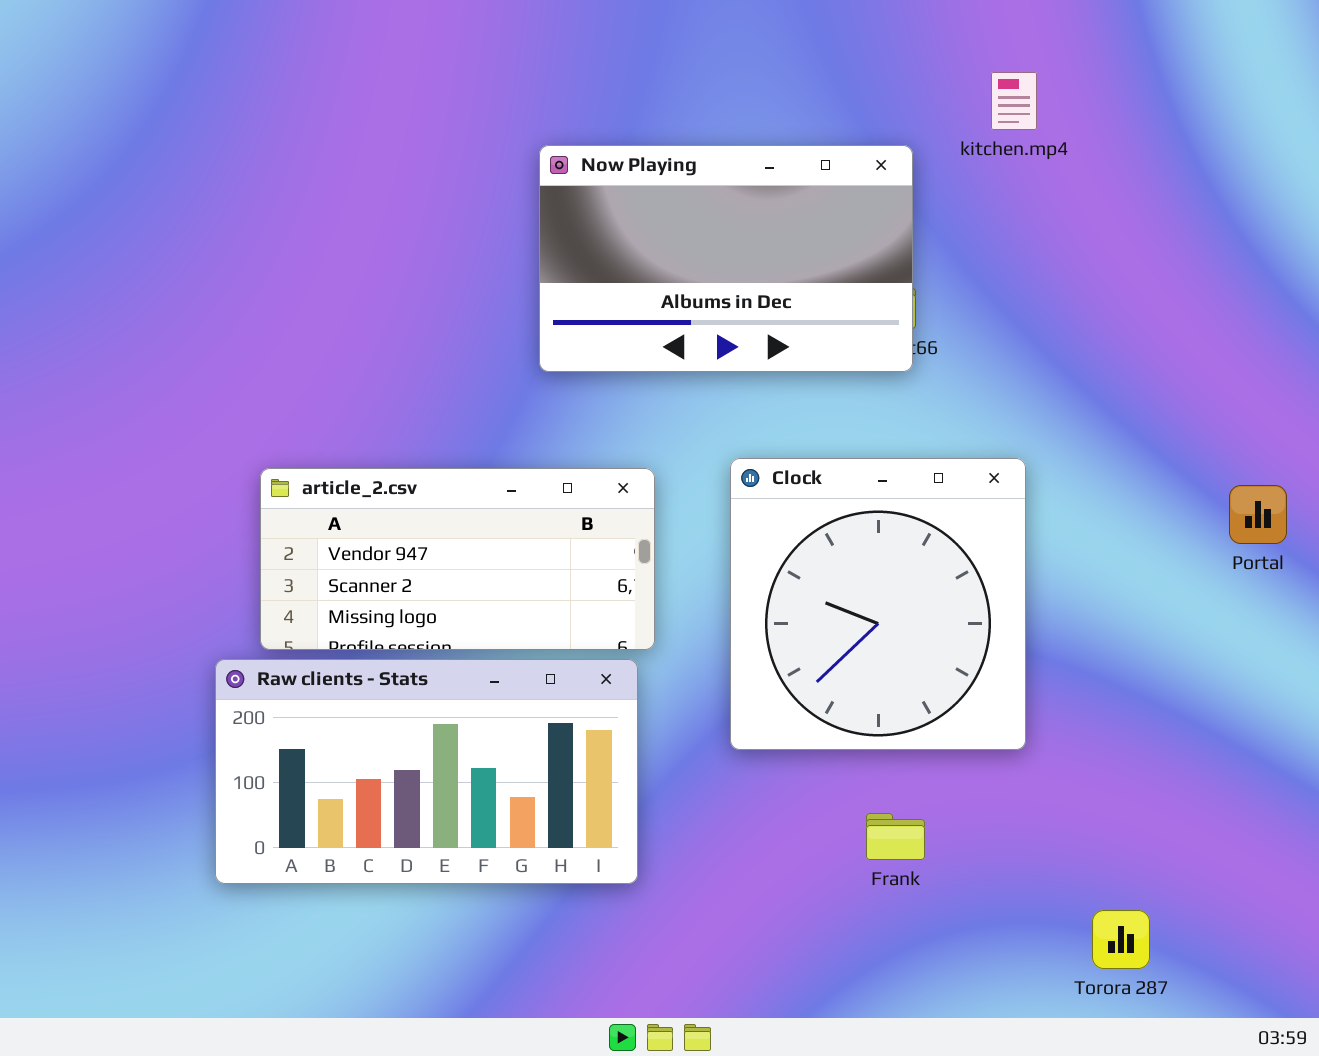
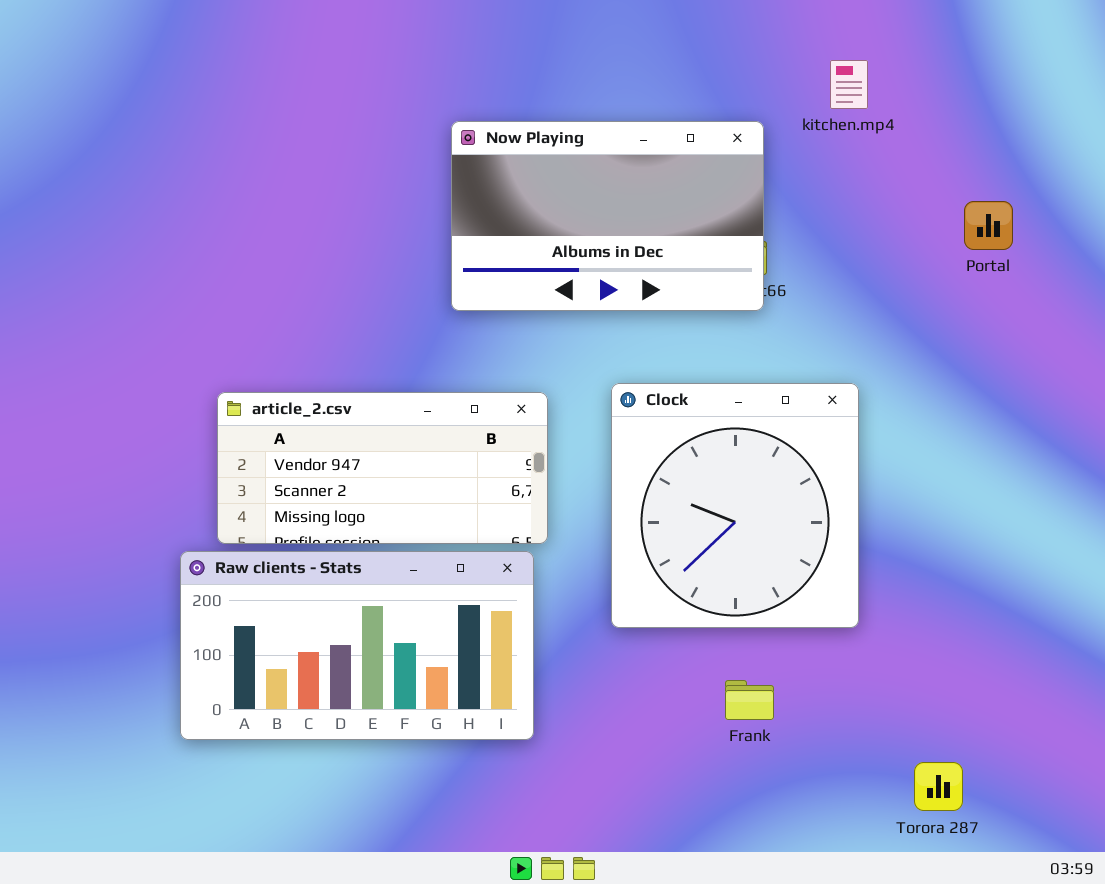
Portal: [1229,485,1287,544] -> [964,201,1013,250], moved

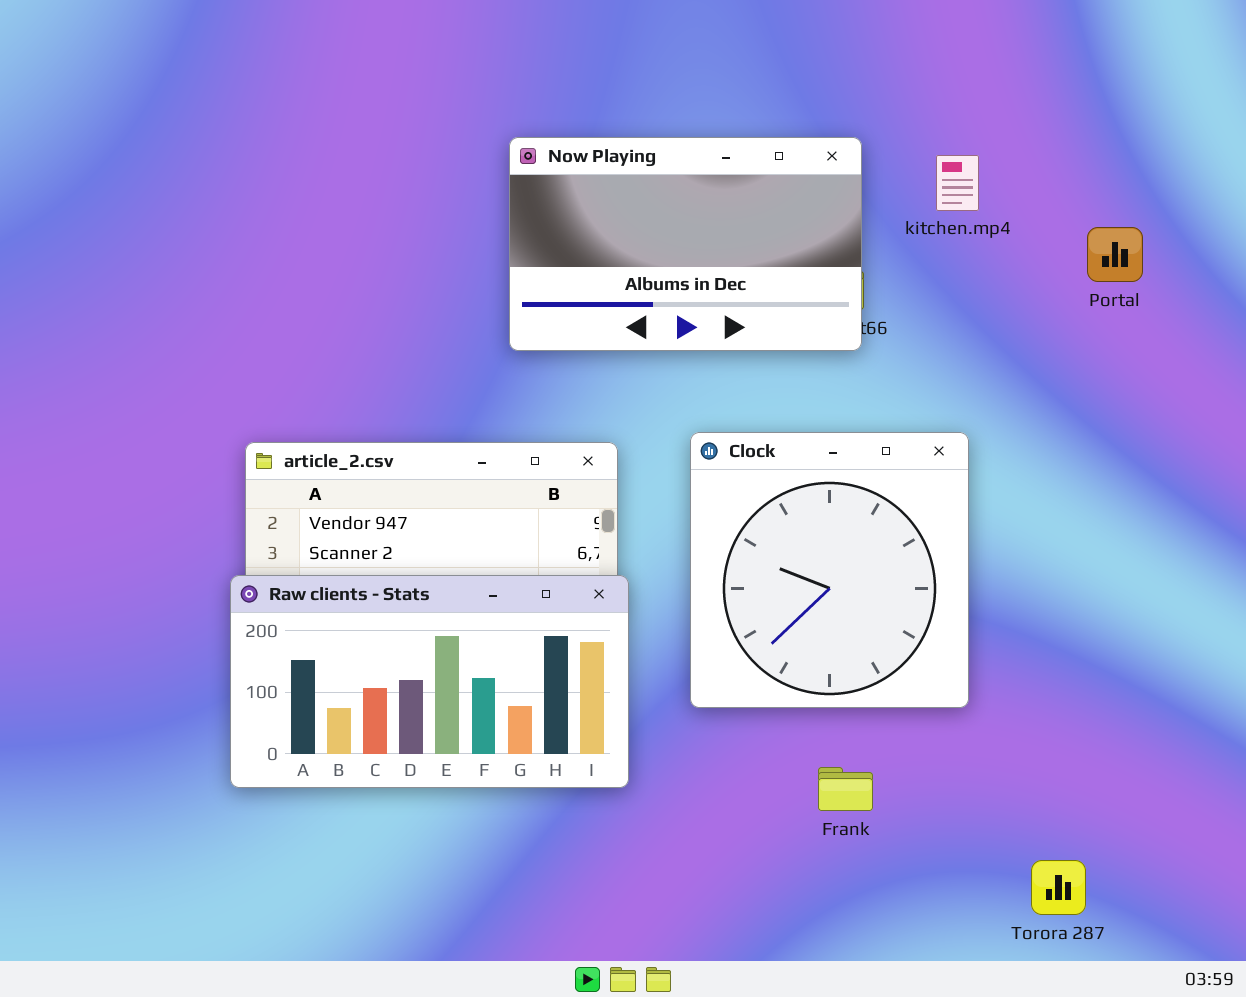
kitchen.mp4: [830,60,868,109] -> [936,155,979,211], moved
Raw clients - Stats: [180,551,534,740] -> [230,575,629,788], moved

